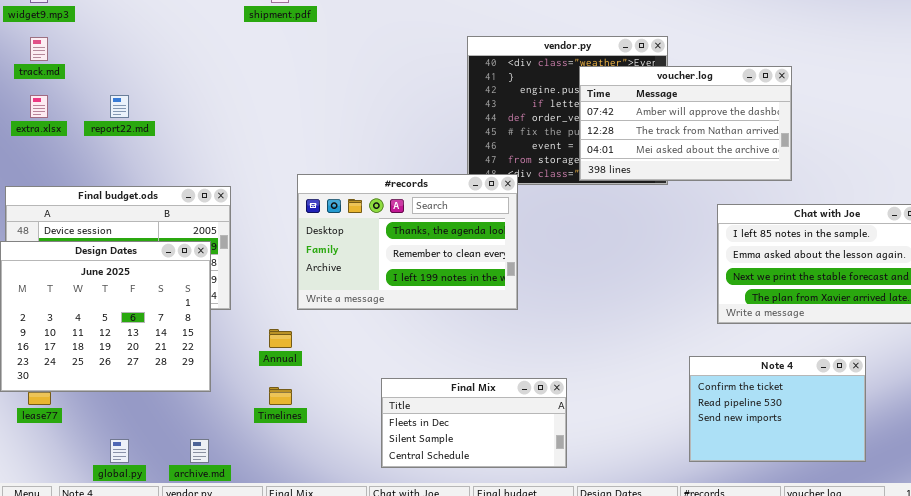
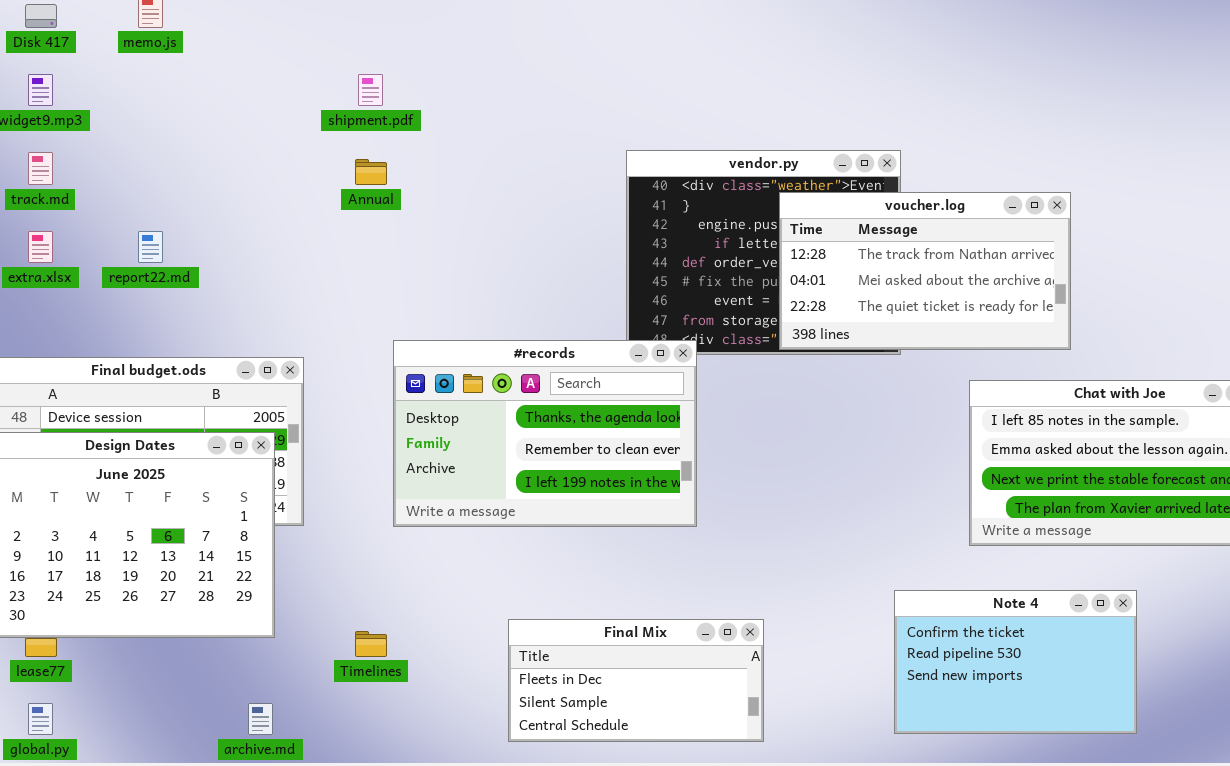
voucher.log: [579,66,792,181] -> [779,192,1071,350], scrolled down 1 row
Annual: [269,329,292,348] -> [355,159,387,185], moved
Note 4: [689,356,866,462] -> [894,590,1137,734], moved
global.py: [110,439,129,463] -> [28,703,53,735], moved

